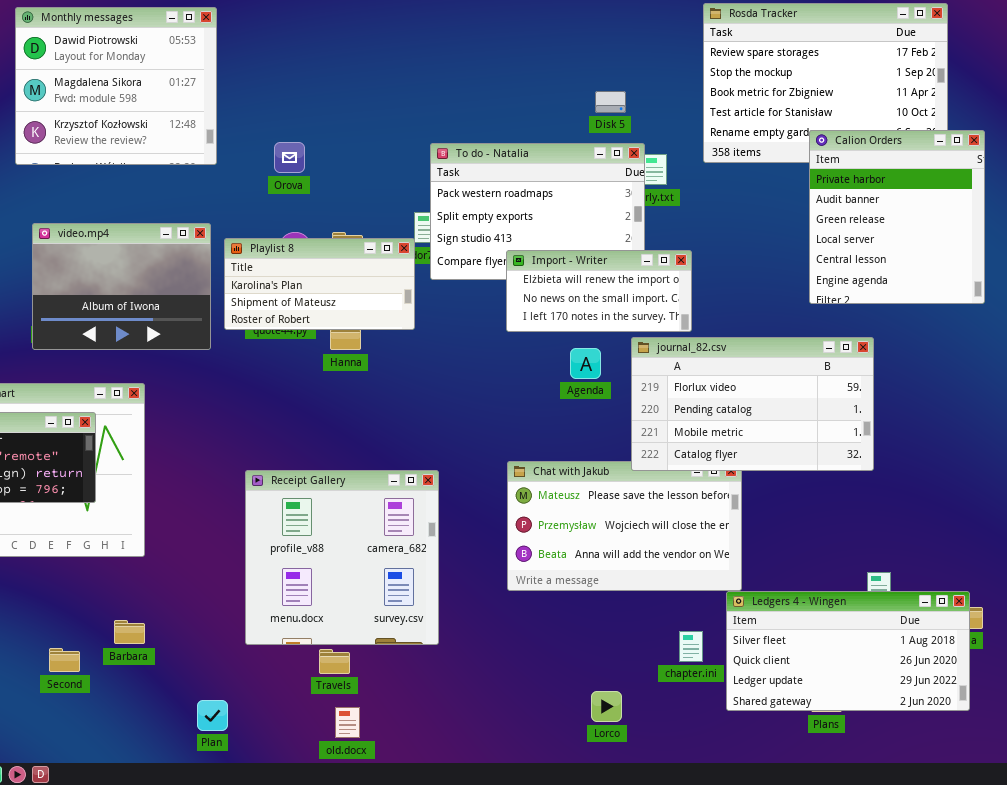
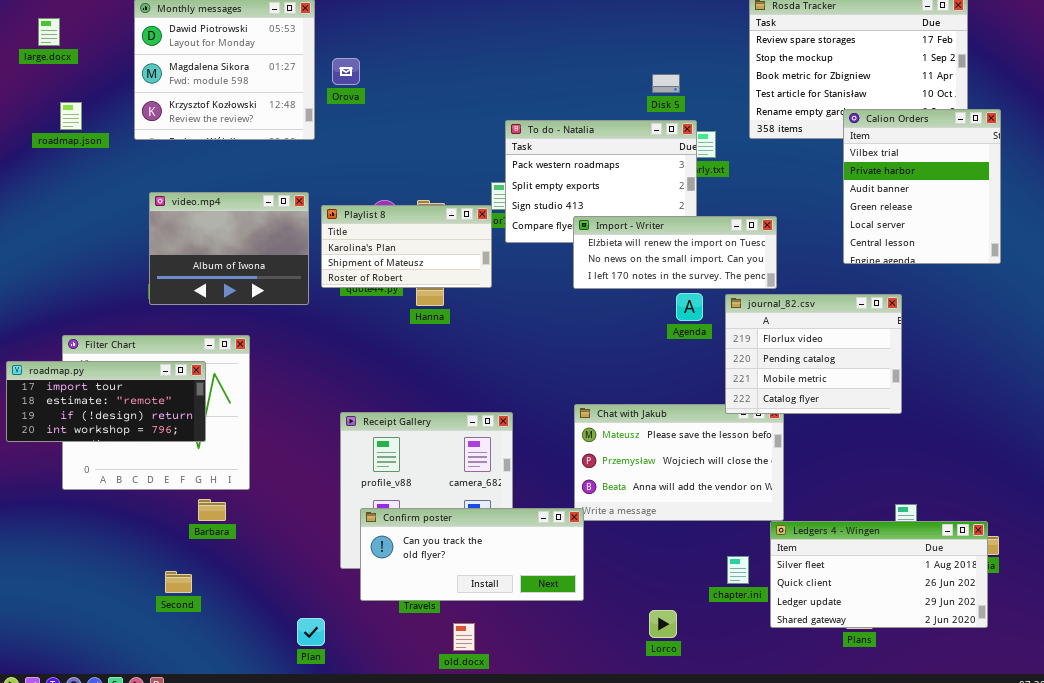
Calion Orders: [809,130,985,304] -> [843,109,1001,264], scrolled up 1 row
Orova: [274,142,305,173] -> [332,58,360,85], moved
Import - Writer: [506,250,692,332] -> [573,216,777,289], resized
journal_82.csv: [631,337,874,471] -> [725,294,902,414], resized
Agenda: [570,348,601,379] -> [676,293,703,321], moved
Confirm poster: none -> [360,508,584,601], opened
Barbara: [114,620,145,644] -> [198,499,226,521], moved
old.docx: [335,707,360,738] -> [453,623,475,651], moved

